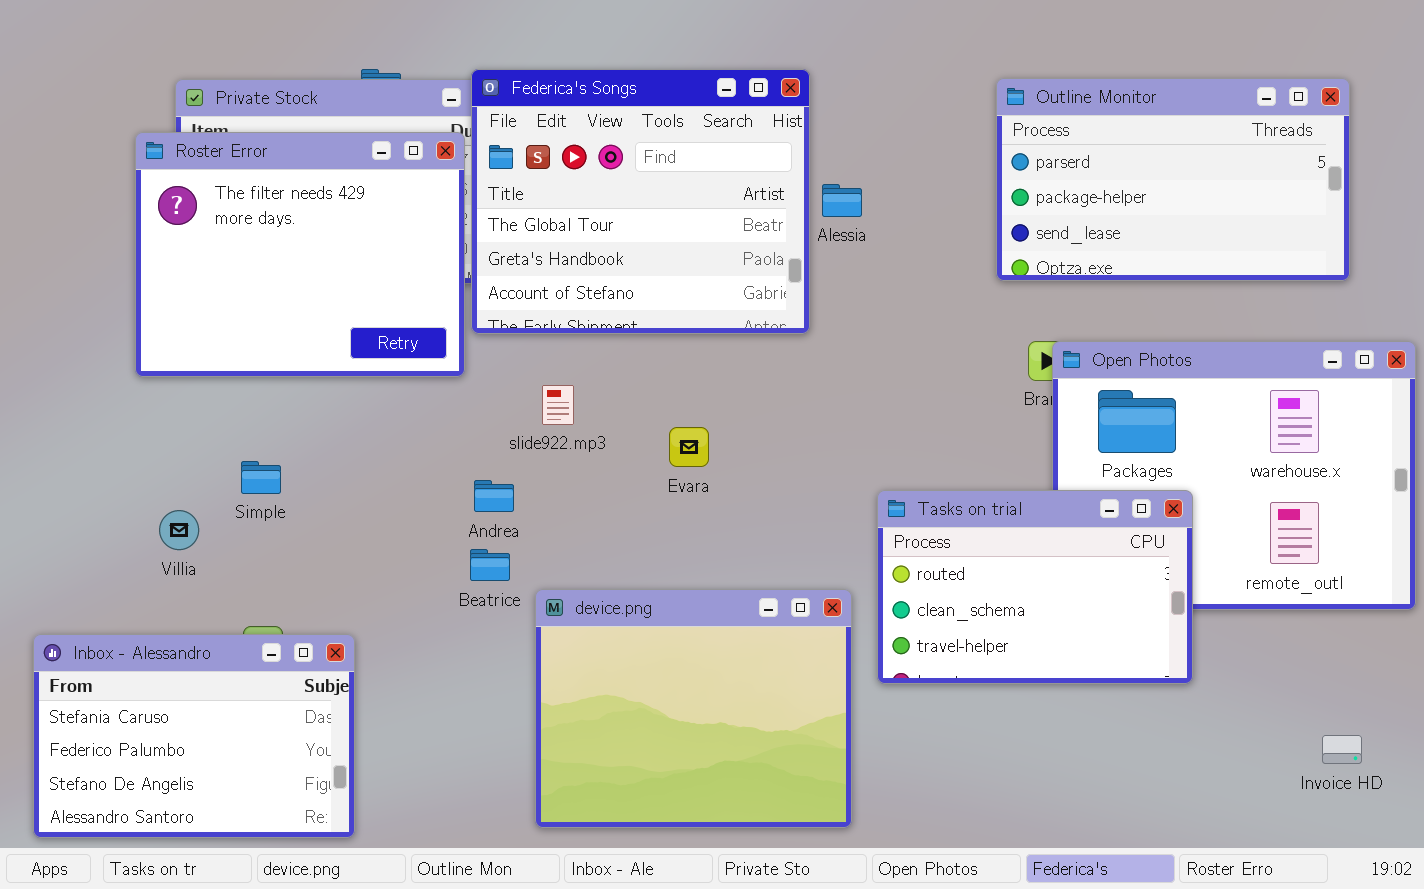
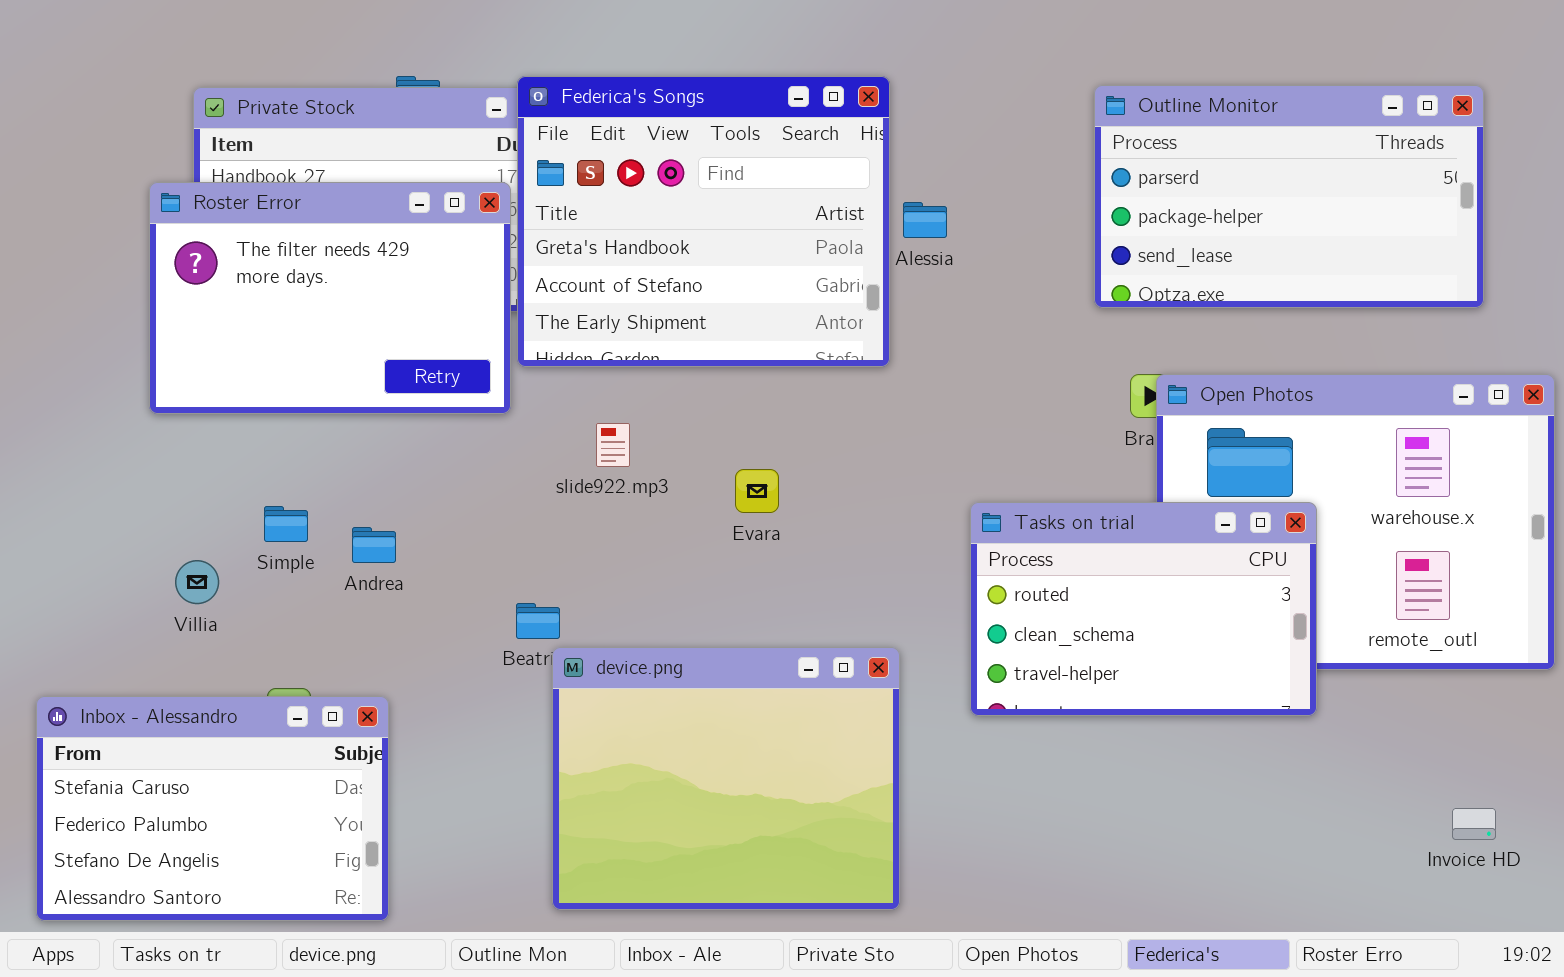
Federica's Songs: [471,69,810,334] -> [517,76,890,367], scrolled down 1 row
Roster Error: [135,132,465,377] -> [149,182,511,414], resized
Andrea: [474,480,514,512] -> [352,527,396,563], moved
Tasks on trial: [877,490,1193,684] -> [970,502,1317,716], moved
device.png: [535,589,852,828] -> [552,647,900,910], moved

